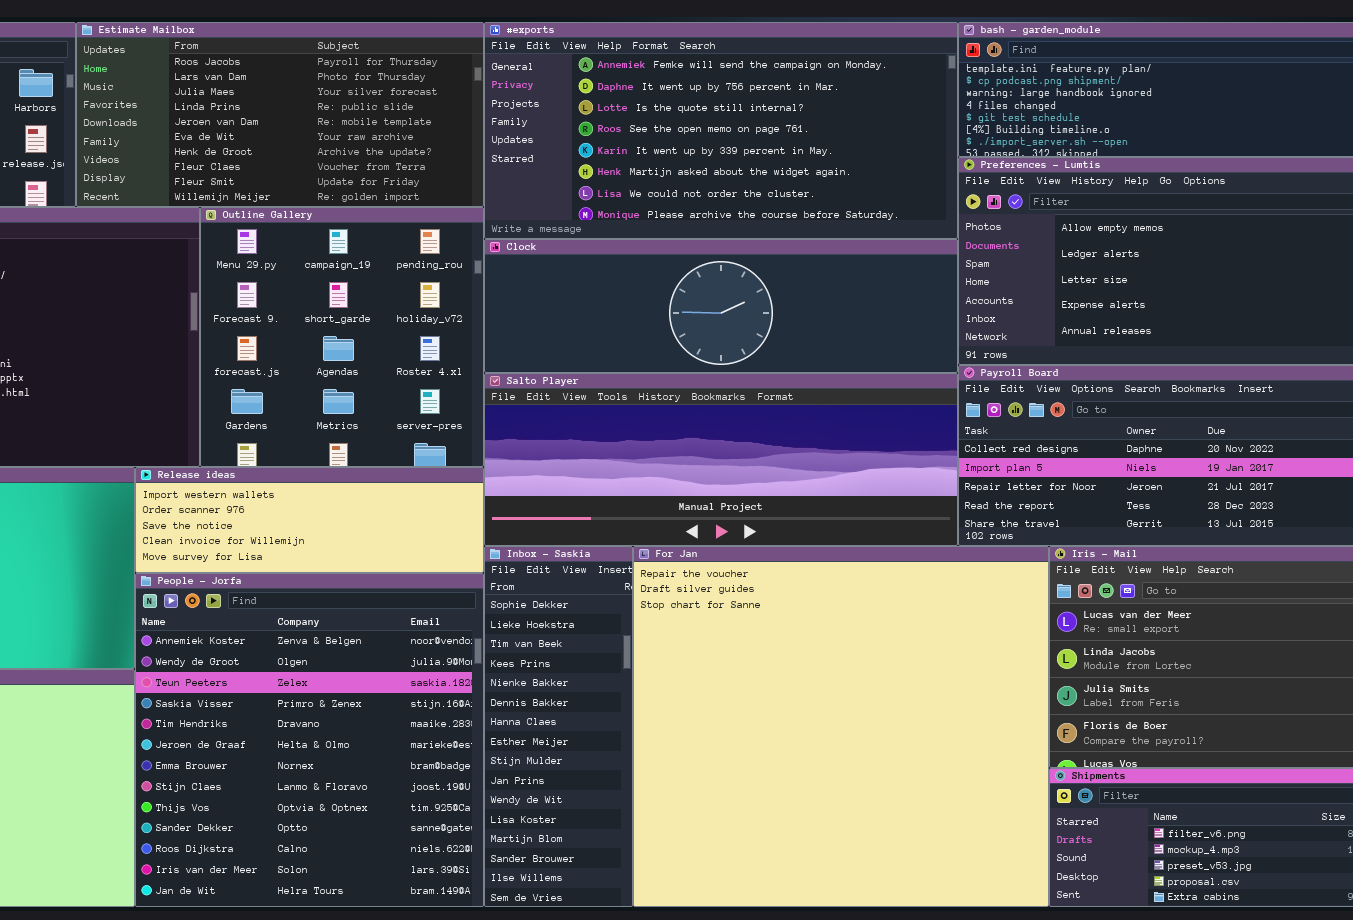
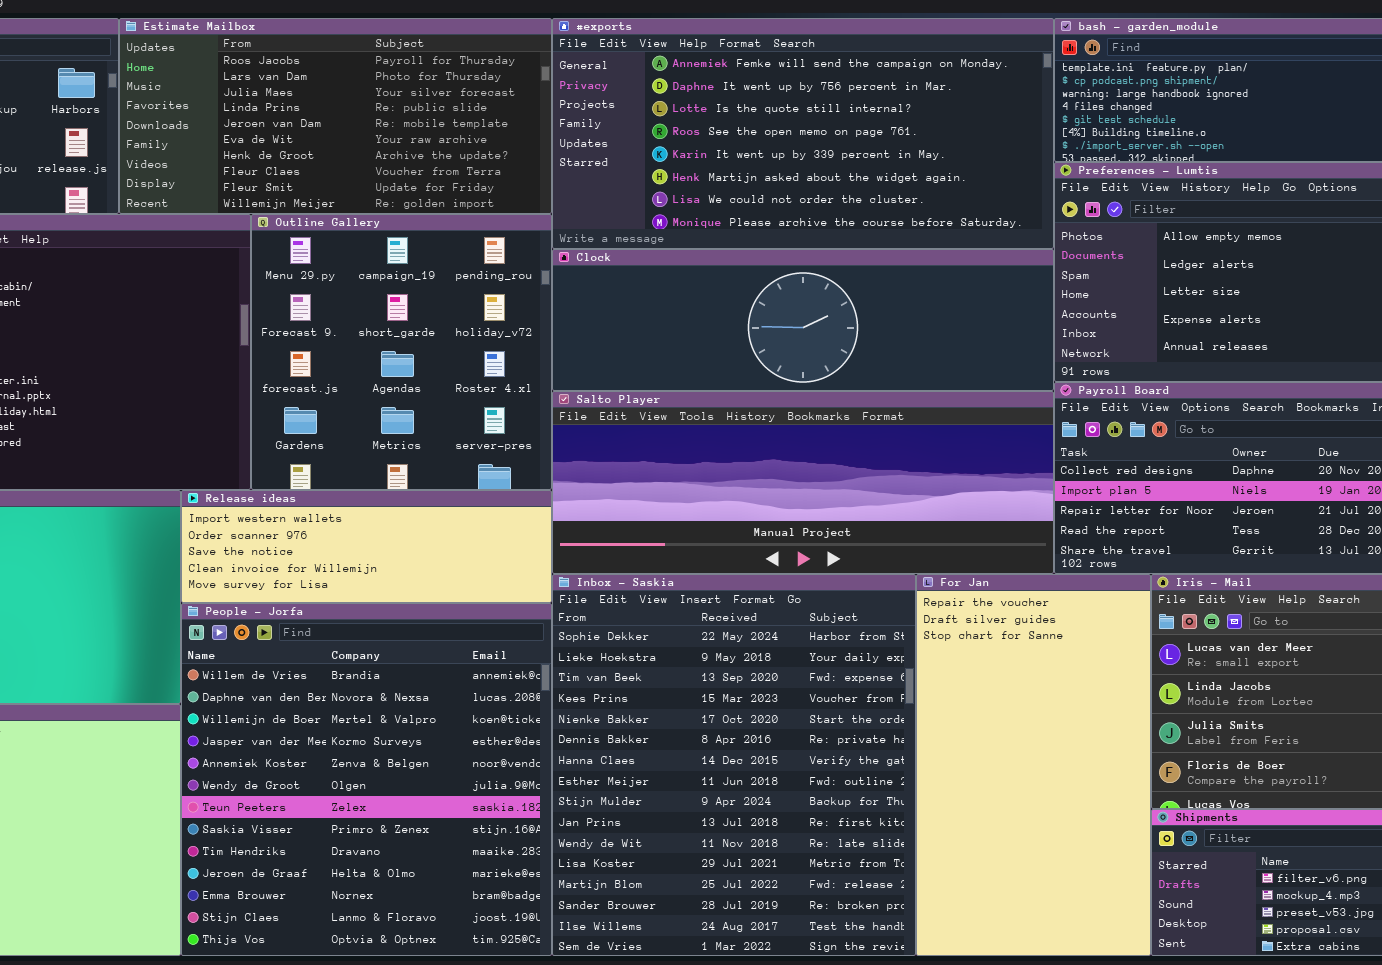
Inbox - Saskia: [484,546,633,907] -> [552,574,916,956], resized
For Jan: [633,546,1049,907] -> [916,574,1151,956], resized
People - Jorfa: [135,573,484,907] -> [181,603,552,956], scrolled up 4 rows

